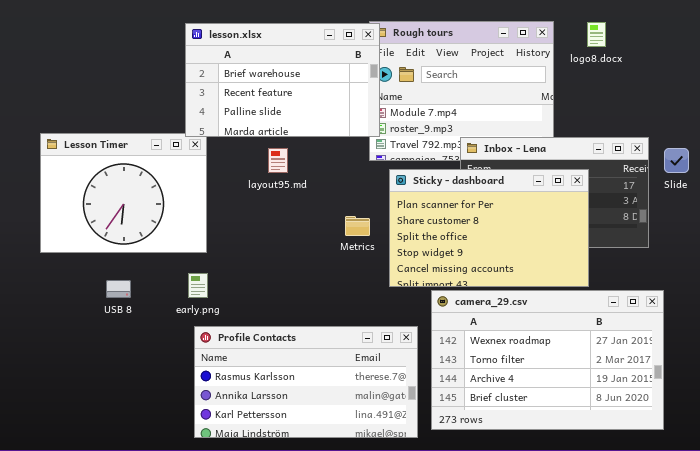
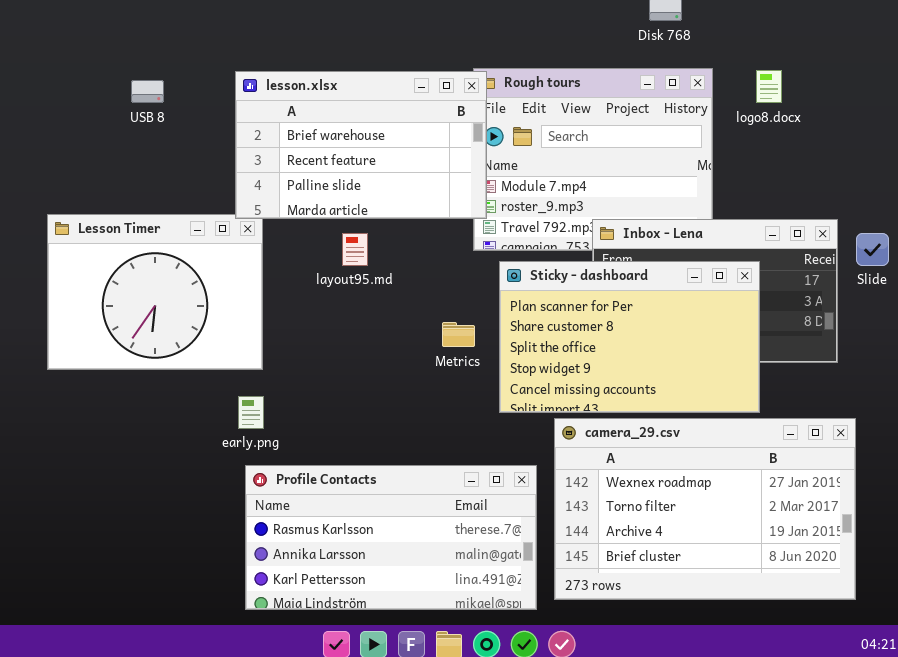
USB 8: [106,280,131,298] -> [131,80,164,103], moved

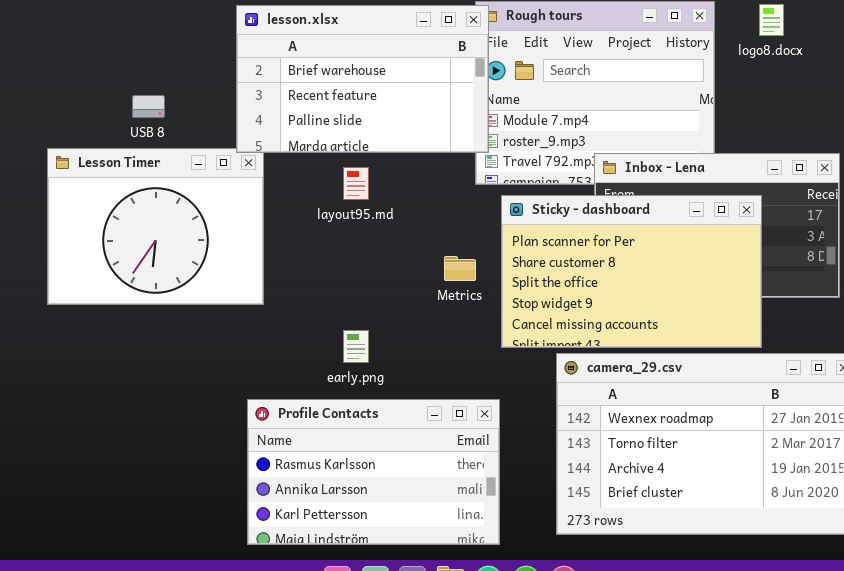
USB 8: [131,80,164,103] -> [132,95,165,118], moved
early.png: [238,396,264,429] -> [343,330,369,363], moved
Profile Contacts: [245,465,537,610] -> [247,399,500,545], resized

